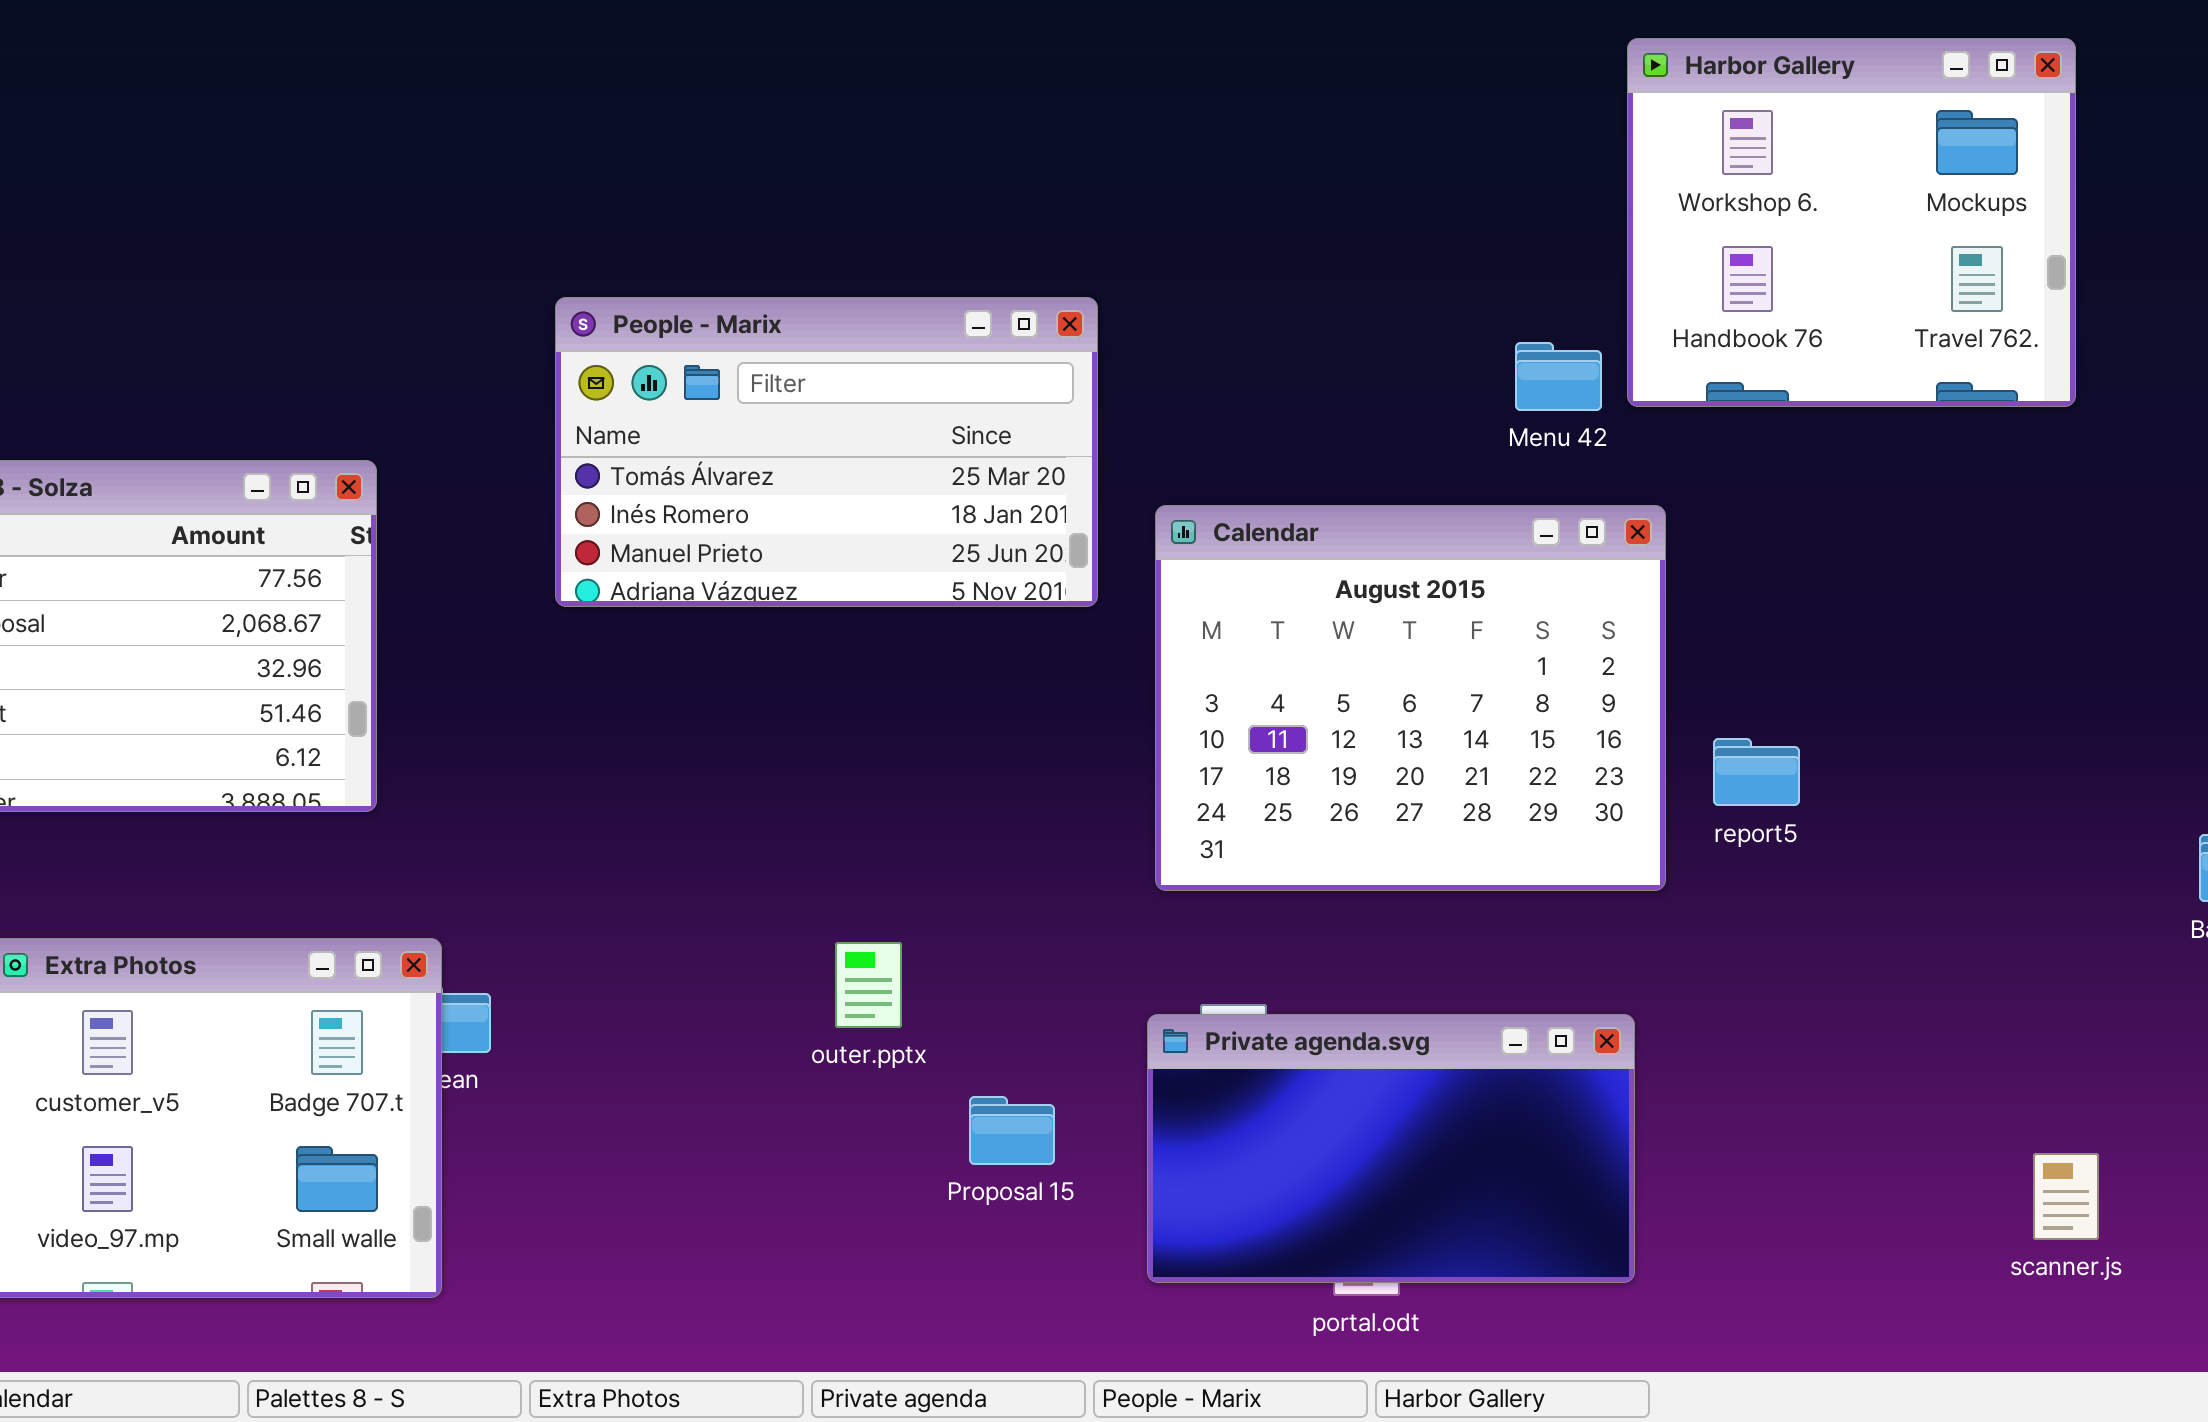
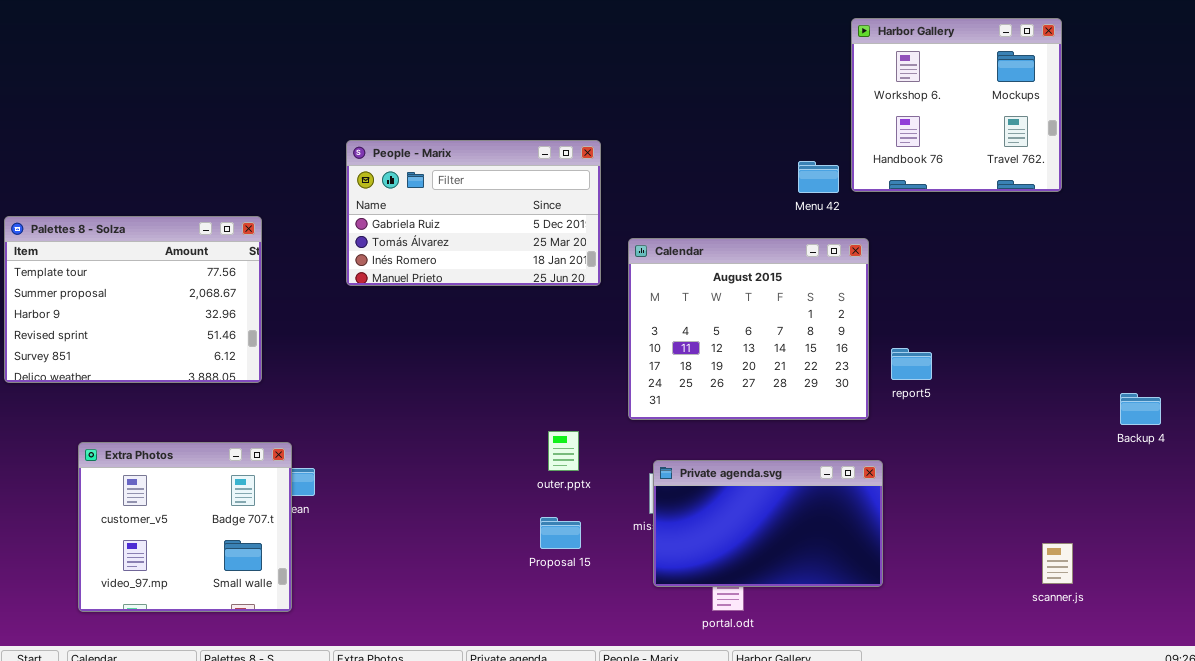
People - Marix: [555,297,1098,607] -> [346,140,601,286], scrolled up 1 row
outer.pptx: [835,942,902,1028] -> [548,431,579,471], moved
Private agenda.svg: [1147,1014,1635,1283] -> [653,460,883,587], moved

